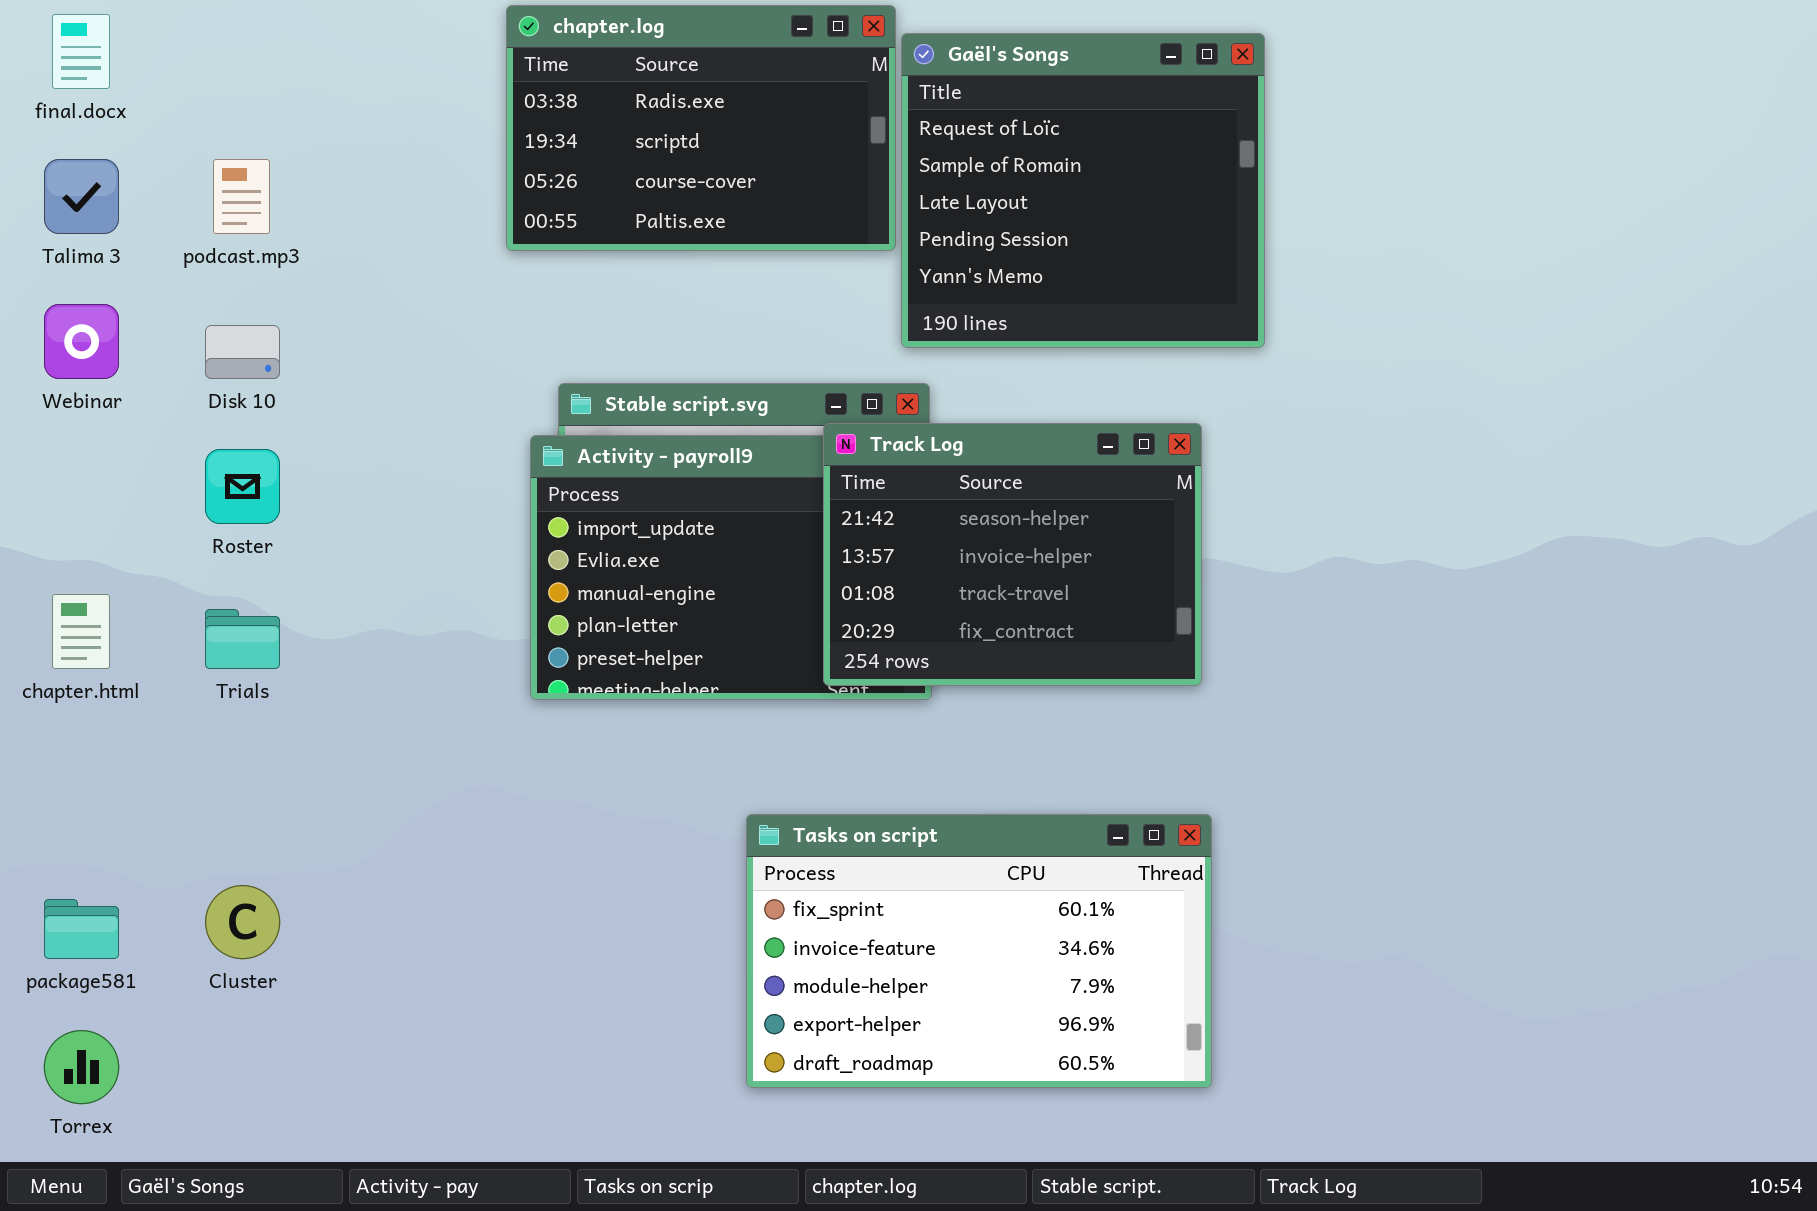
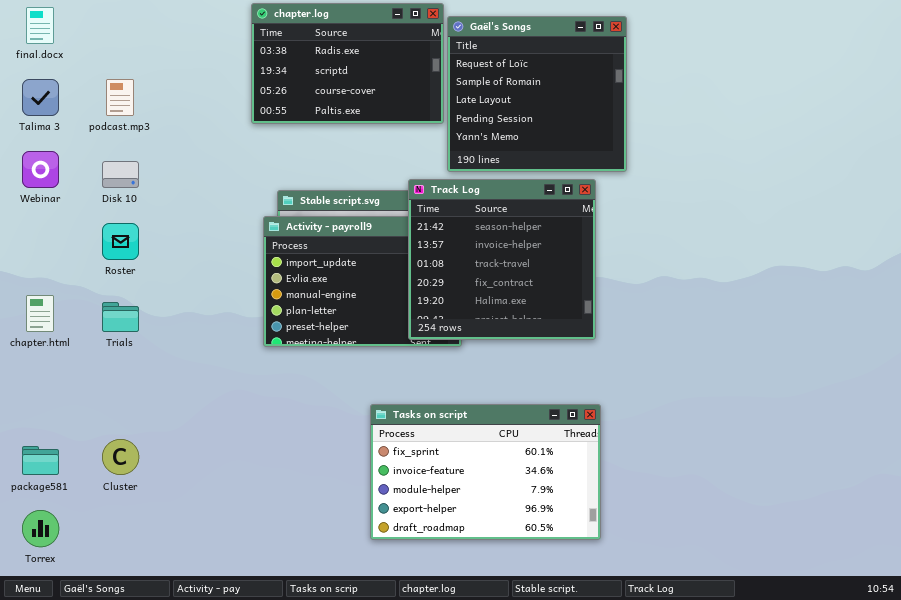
Track Log: [823,423,1202,686] -> [408,179,596,340], resized

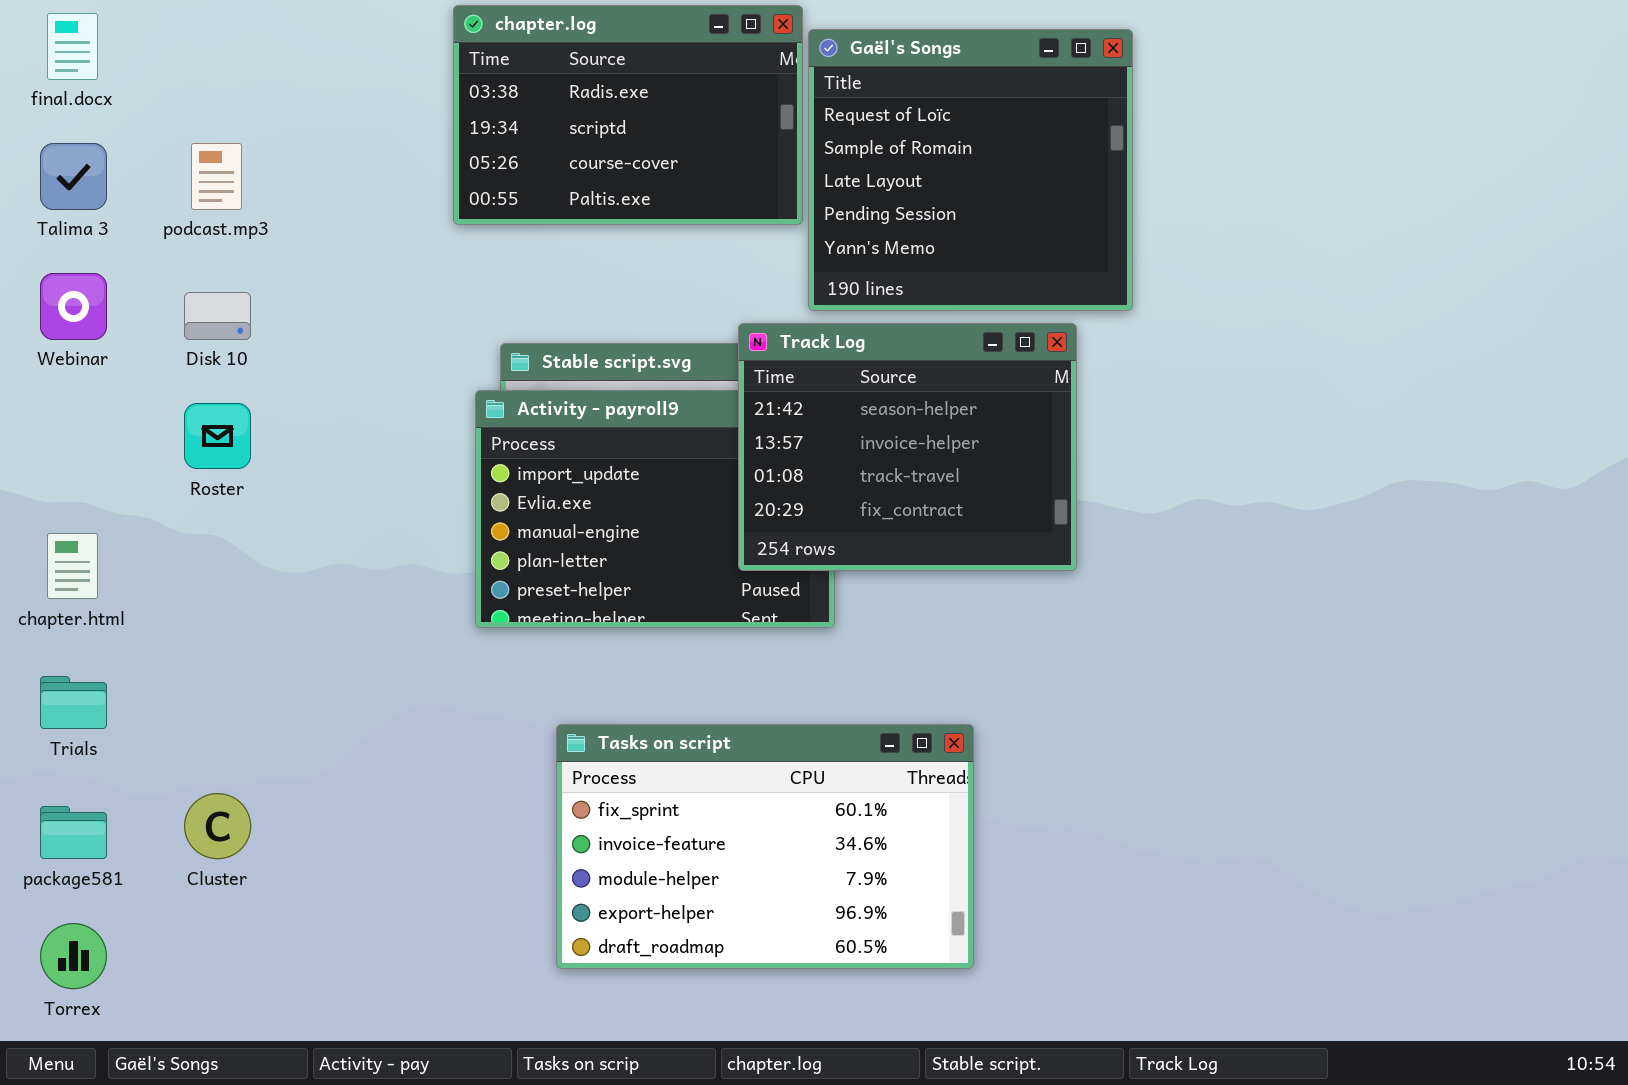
Track Log: [408,179,596,340] -> [738,323,1077,571], resized
Trials: [102,302,139,332] -> [40,676,107,729], moved
Tasks on script: [370,404,601,540] -> [556,724,974,969], moved

